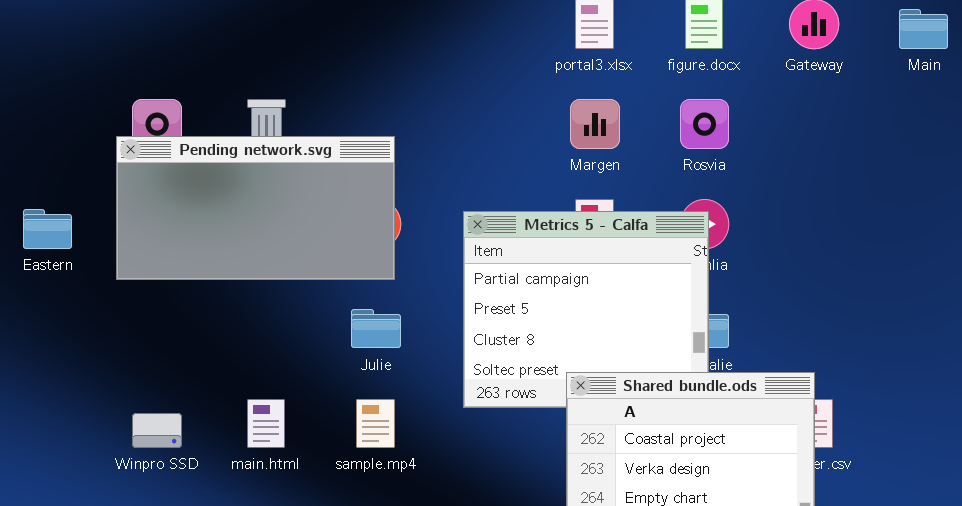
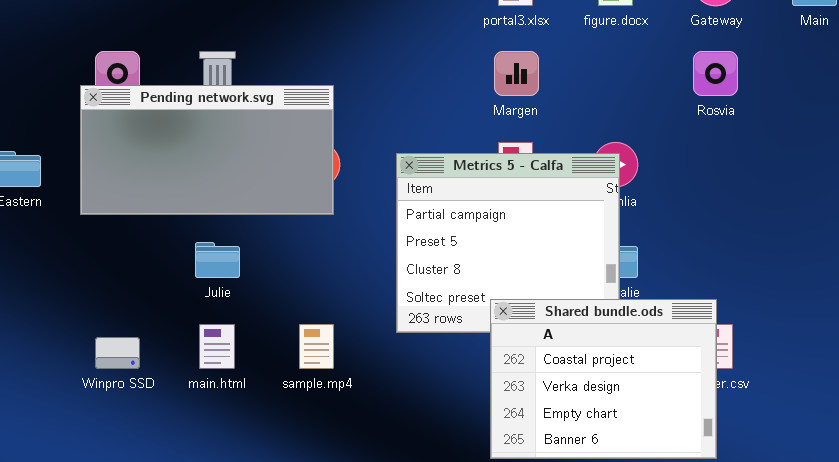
Rosvia: [680,99,729,149] -> [693,51,738,96], moved
Julie: [351,309,401,348] -> [195,242,240,278], moved

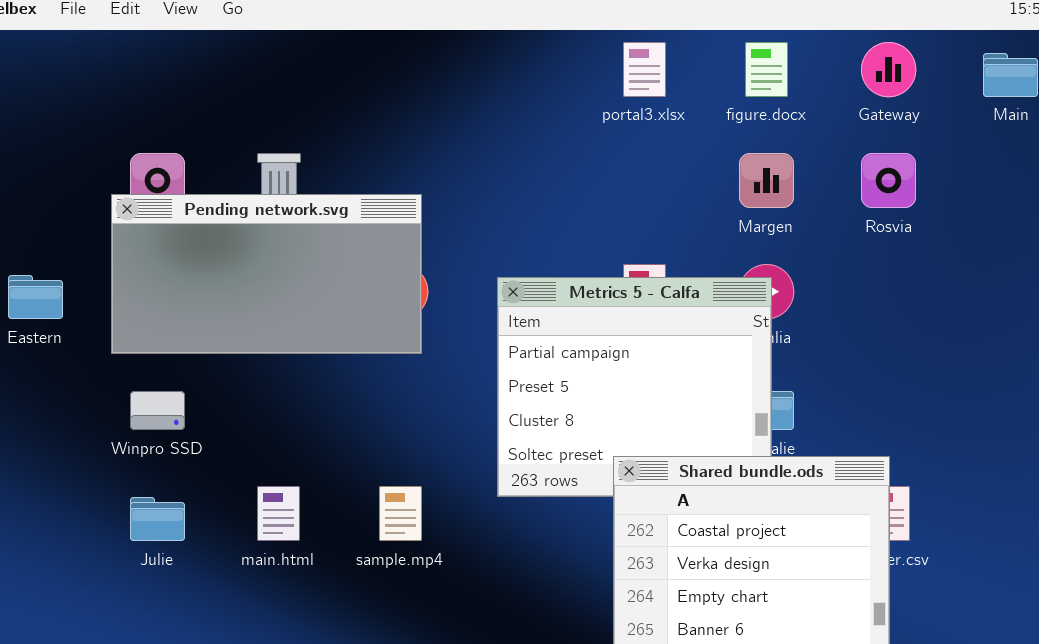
Margen: [494,51,539,96] -> [739,153,794,208], moved
Julie: [195,242,240,278] -> [130,497,185,541], moved
Winpro SSD: [95,337,140,369] -> [130,391,185,430], moved

